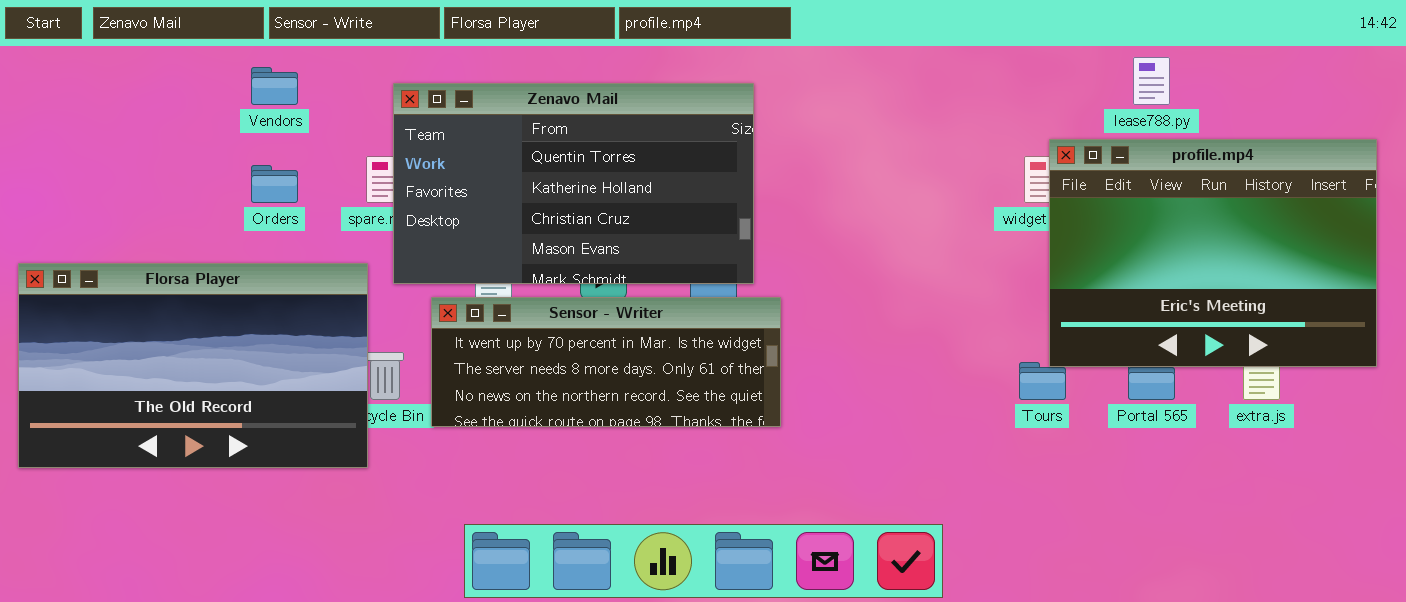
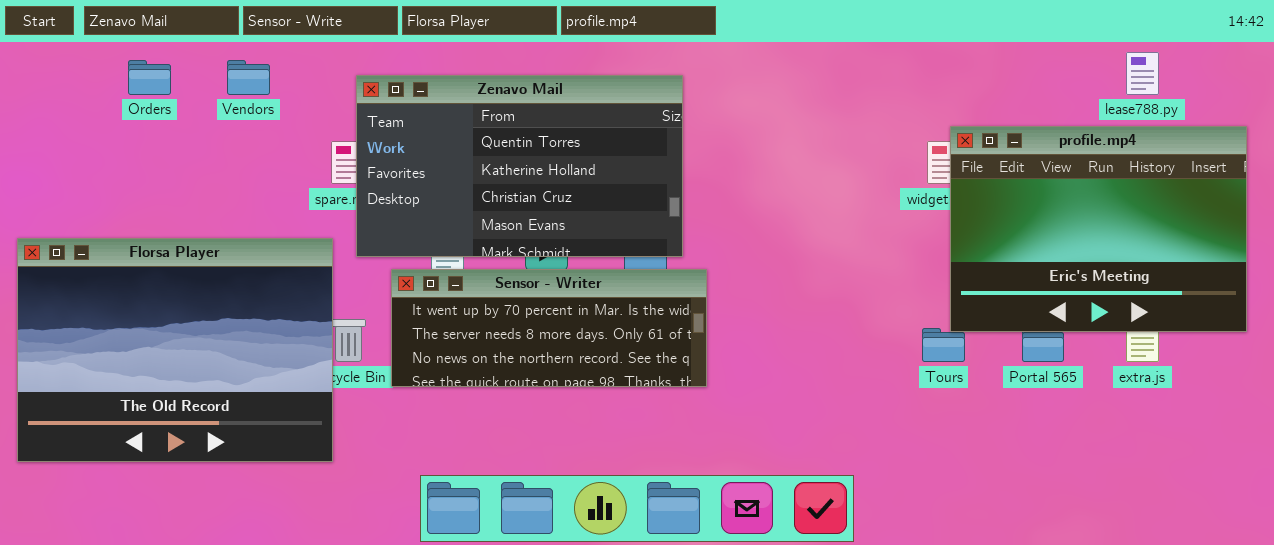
lease788.py: [1133,57,1170,105] -> [1126,52,1159,95], moved
Orders: [251,165,298,203] -> [128,60,171,95], moved
Florsa Player: [18,263,368,468] -> [17,238,333,462], resized

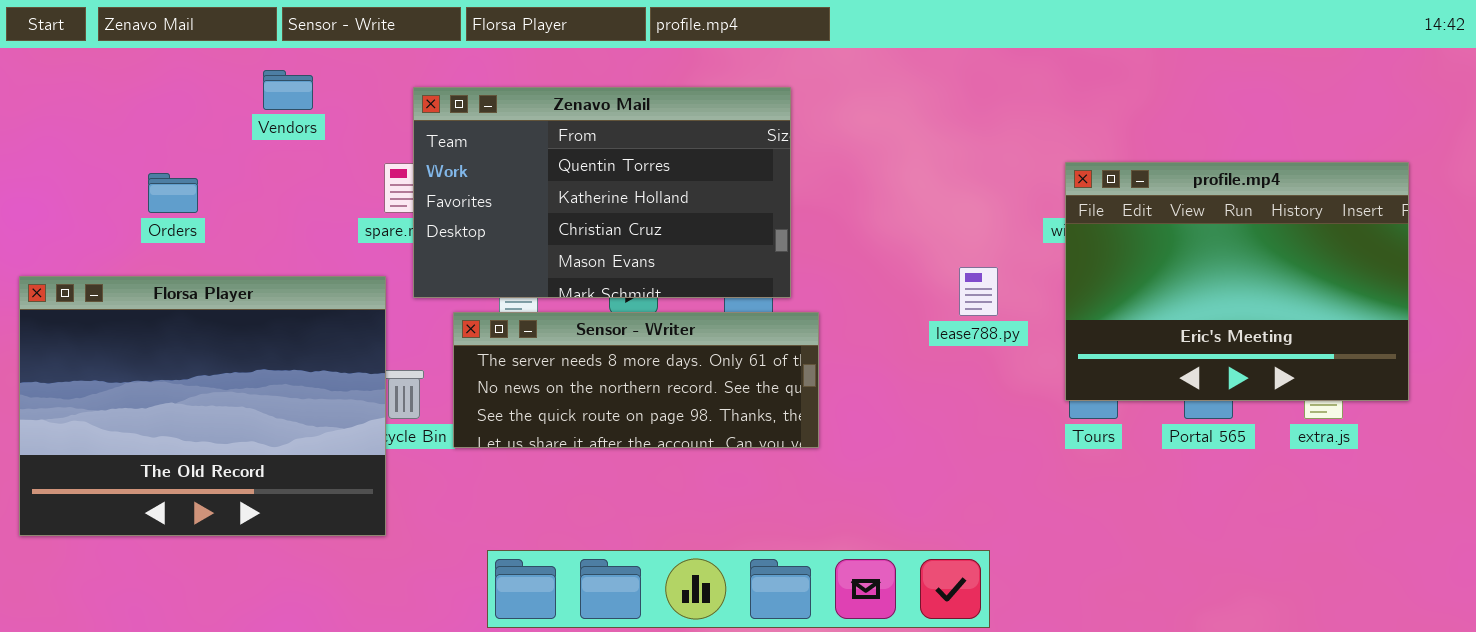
lease788.py: [1126,52,1159,95] -> [959,267,998,316], moved
Orders: [128,60,171,95] -> [148,173,198,213], moved
profile.mp4: [950,126,1247,332] -> [1065,162,1409,401], moved
Sensor - Writer: [391,269,707,387] -> [453,312,819,448], scrolled down 1 row

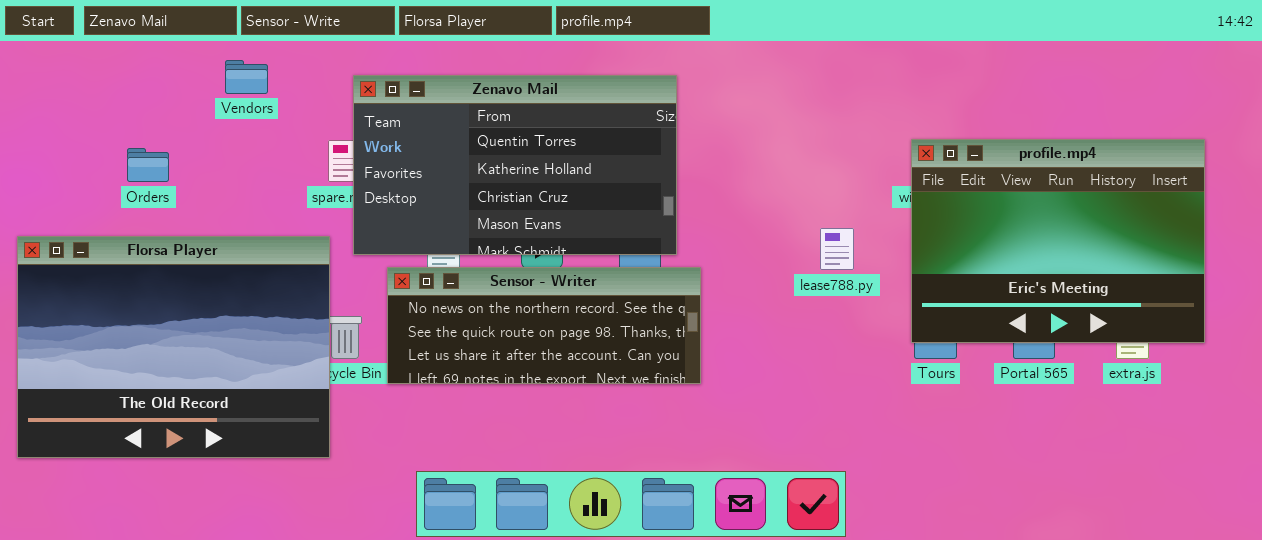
Sensor - Writer: [453,312,819,448] -> [387,267,701,384], scrolled down 1 row

